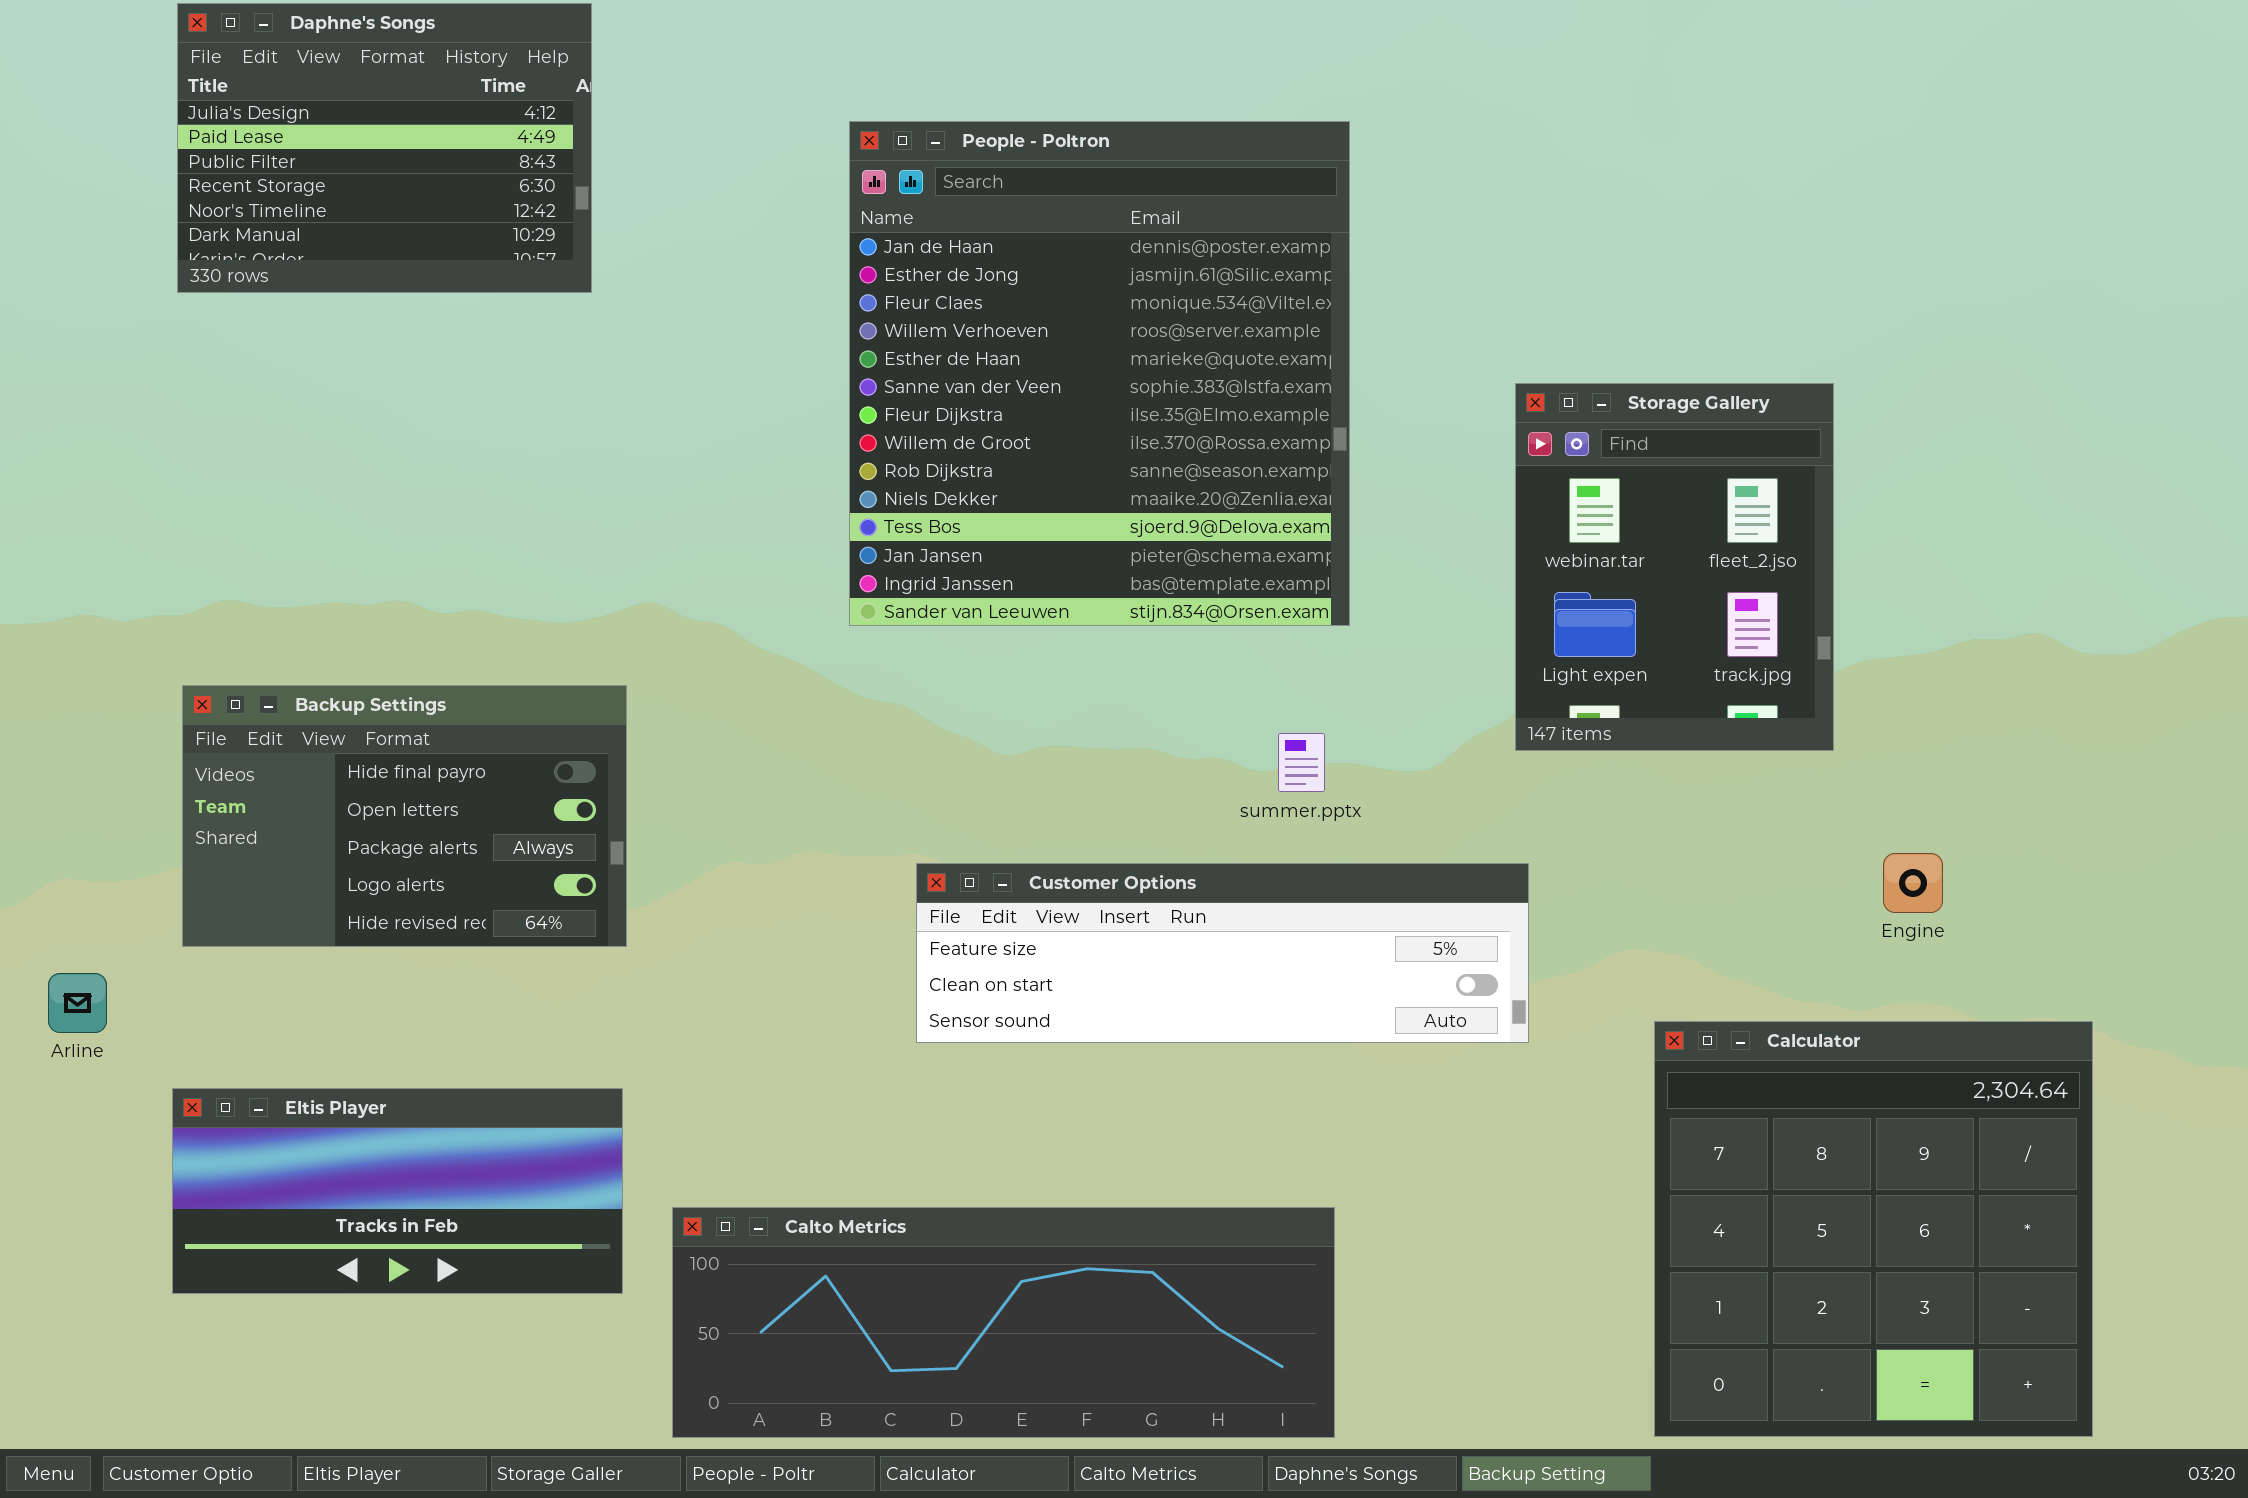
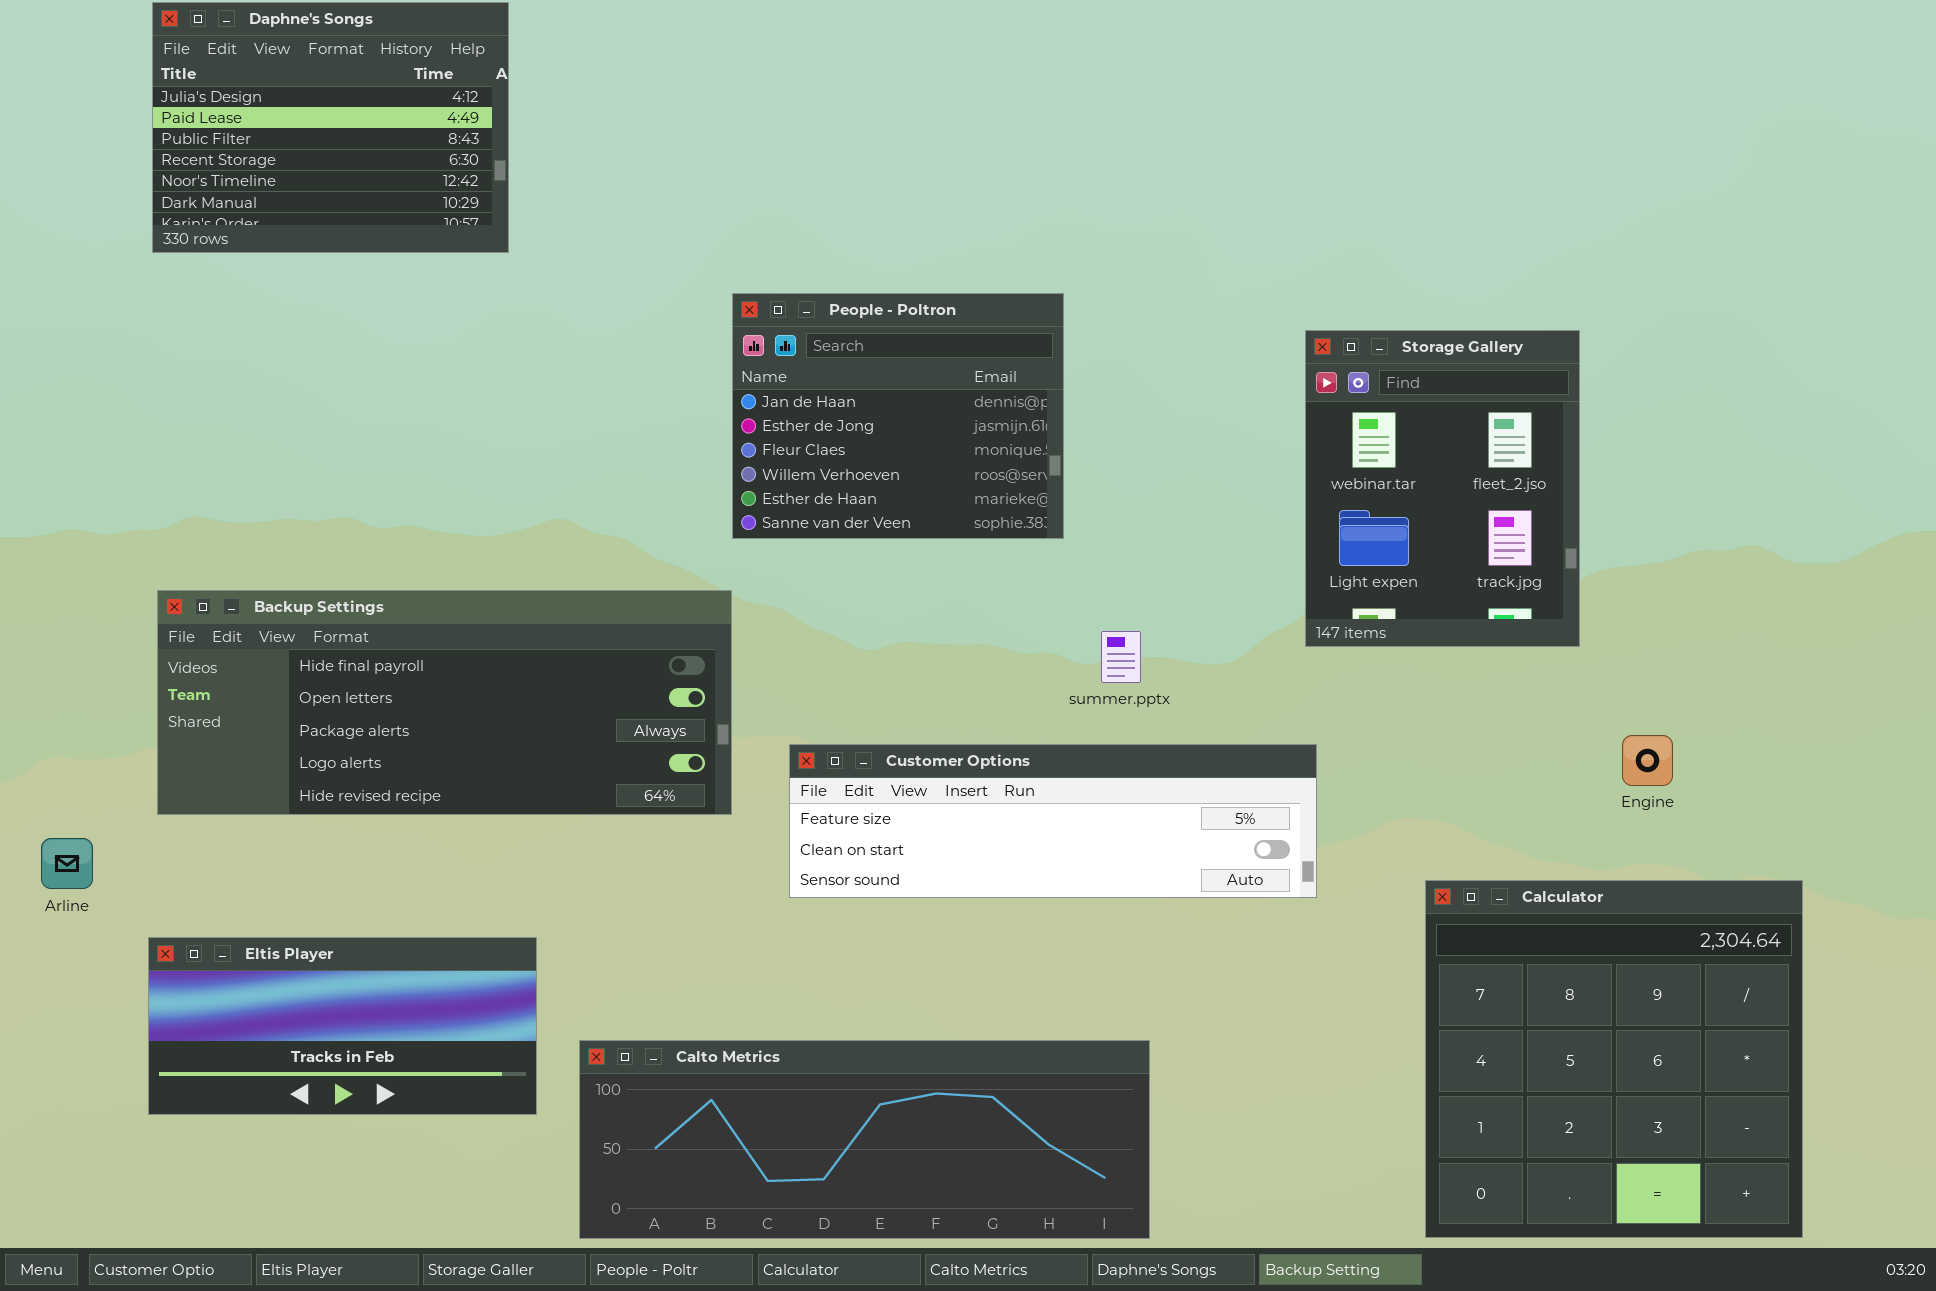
People - Poltron: [849,121,1350,626] -> [732,293,1064,539], resized
Backup Settings: [182,685,627,947] -> [157,590,732,815], resized

